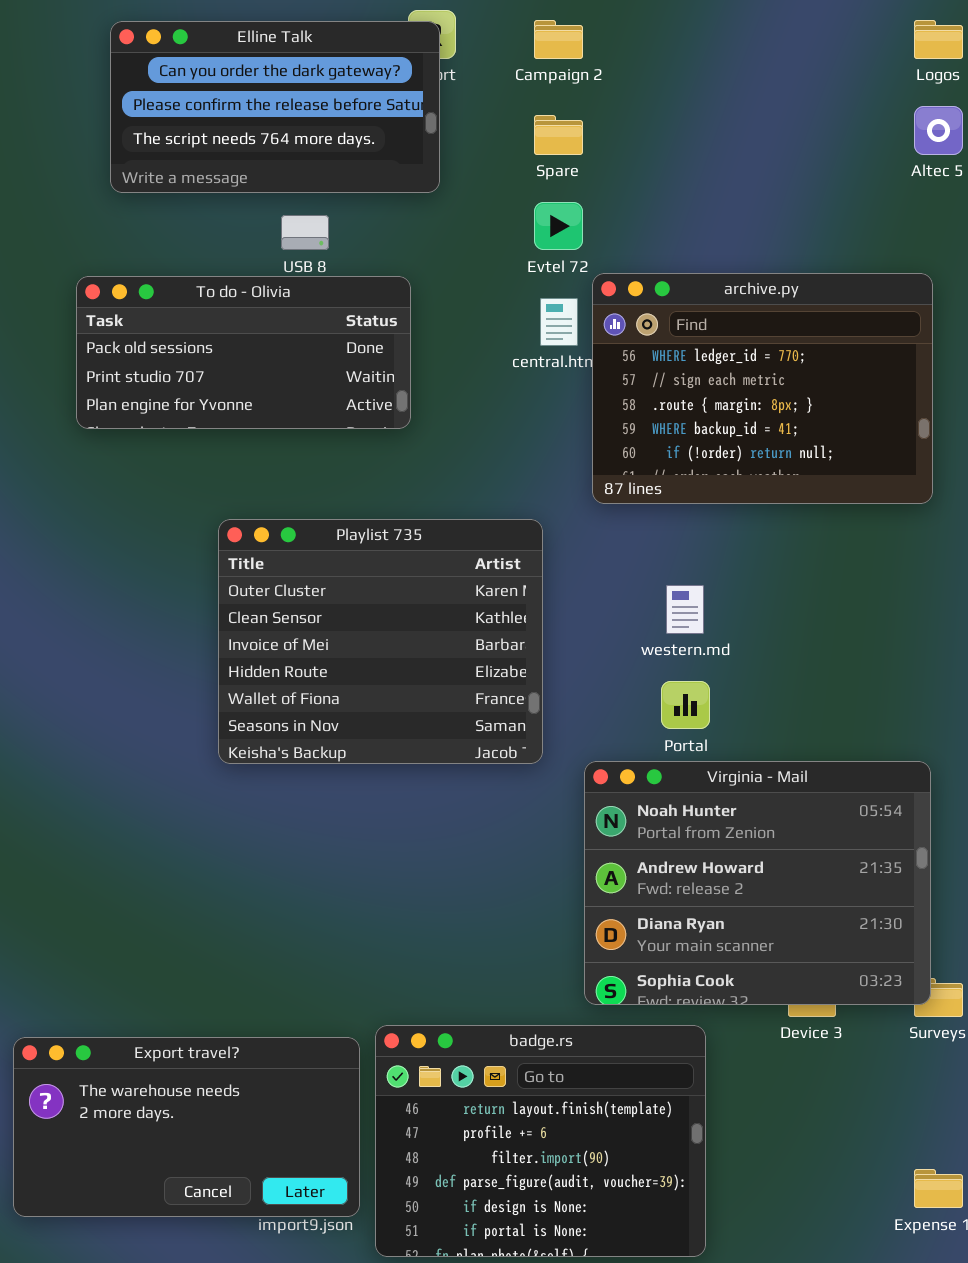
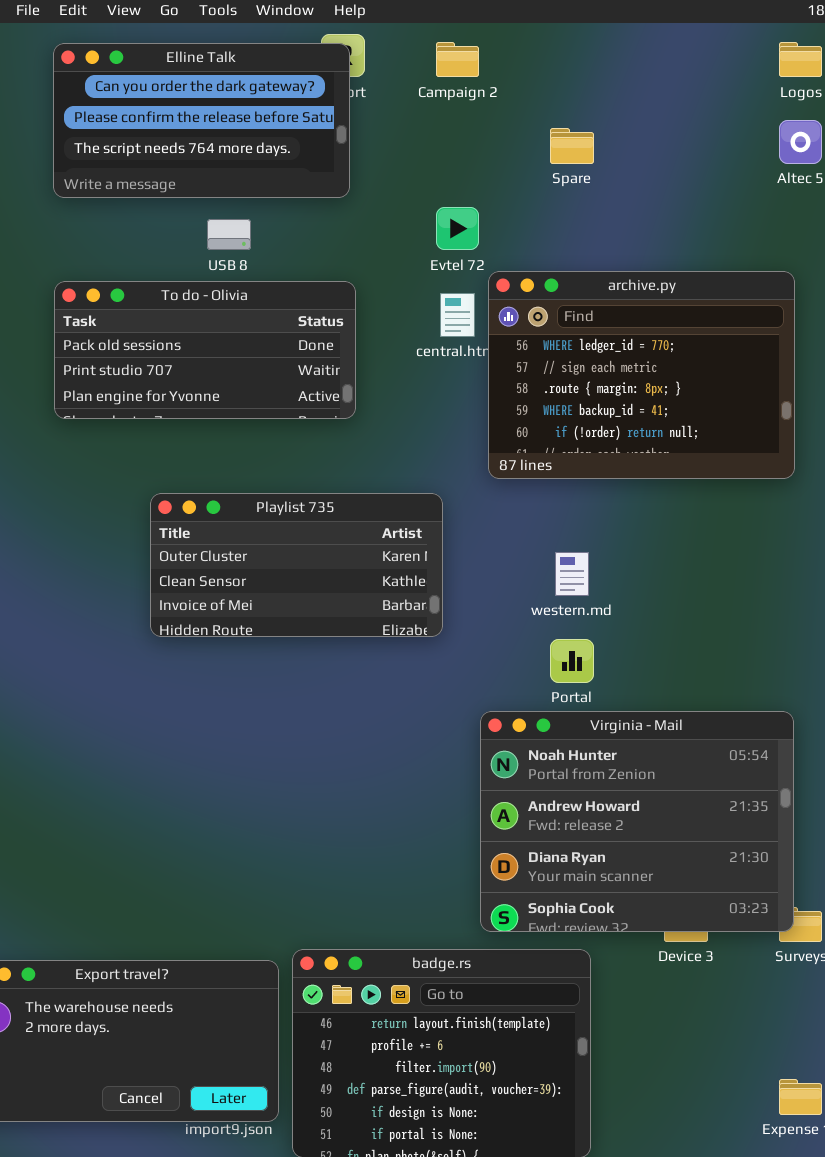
Spare: [534,115,583,155] -> [550,128,594,164], moved
To do - Olivia: [76,276,411,429] -> [54,281,356,419], moved
Playlist 735: [218,519,543,764] -> [150,493,443,637], resized

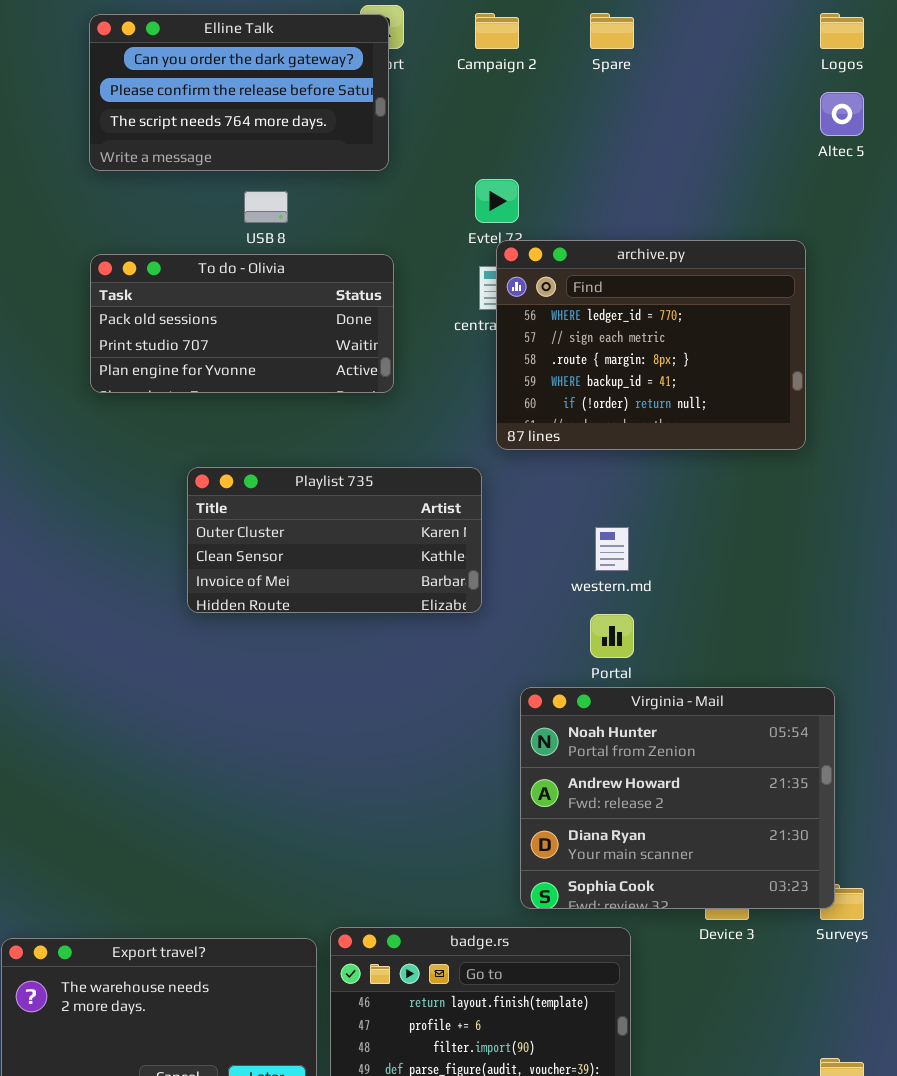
Spare: [550,128,594,164] -> [590,13,634,49], moved
archive.py: [488,271,795,479] -> [496,240,806,450], moved

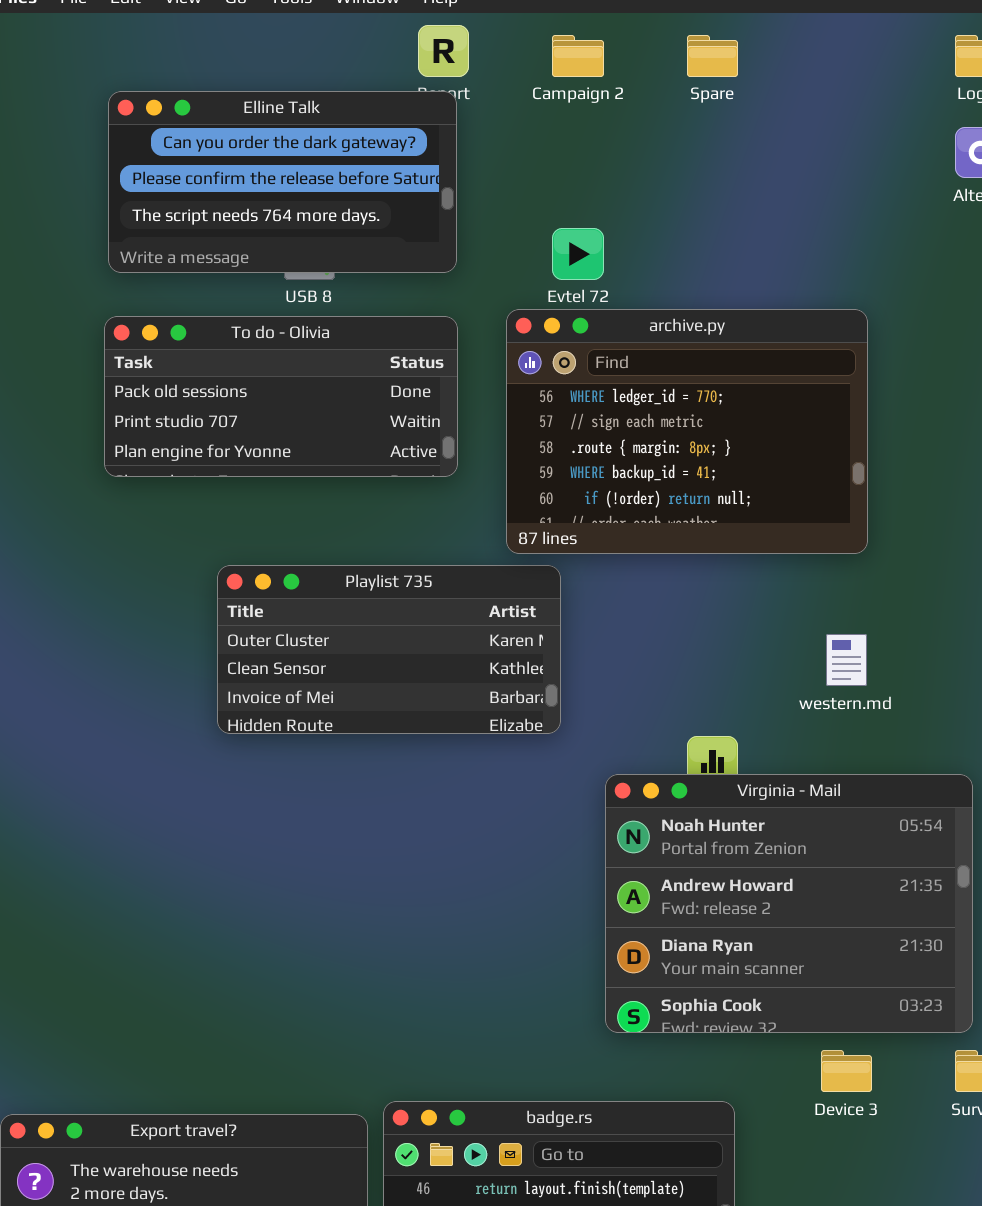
Elline Talk: [89,14,389,171] -> [108,91,457,273], moved
archive.py: [496,240,806,450] -> [506,309,868,554], moved
western.md: [595,527,629,571] -> [826,634,867,686], moved
Virginia - Mail: [520,687,835,909] -> [605,774,973,1033], moved

